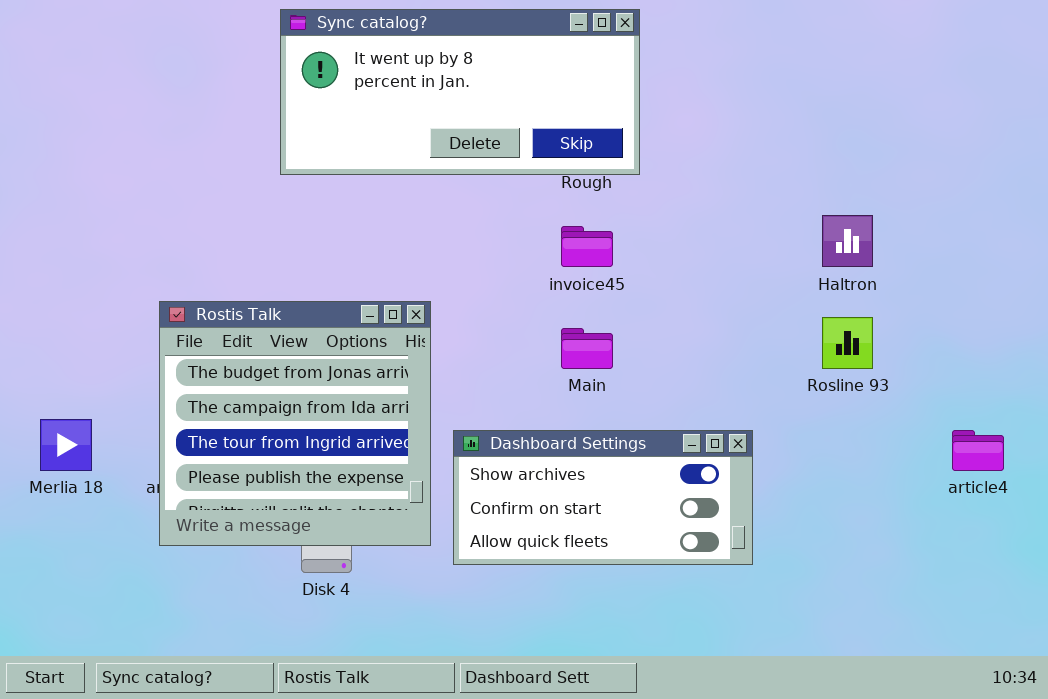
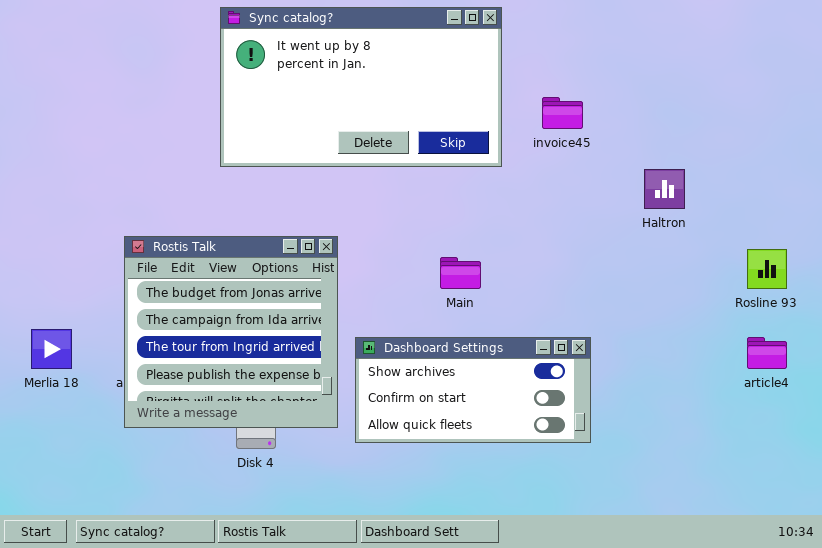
Sync catalog?: [280,9,640,175] -> [220,7,502,167], resized
invoice45: [561,226,613,267] -> [542,97,583,129], moved
Rosline 93: [822,317,873,369] -> [747,249,787,289], moved

